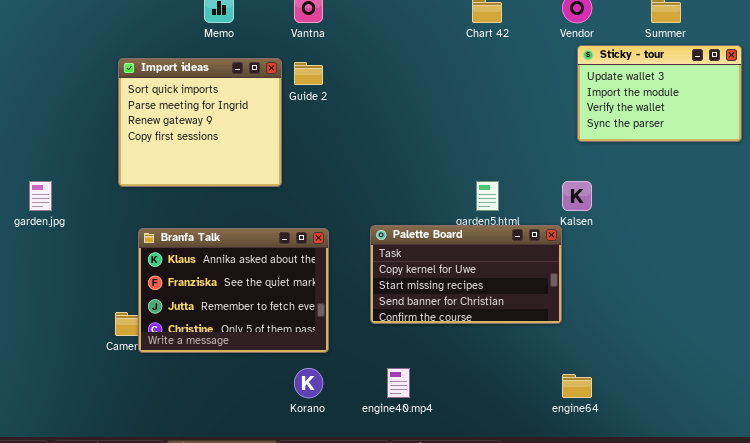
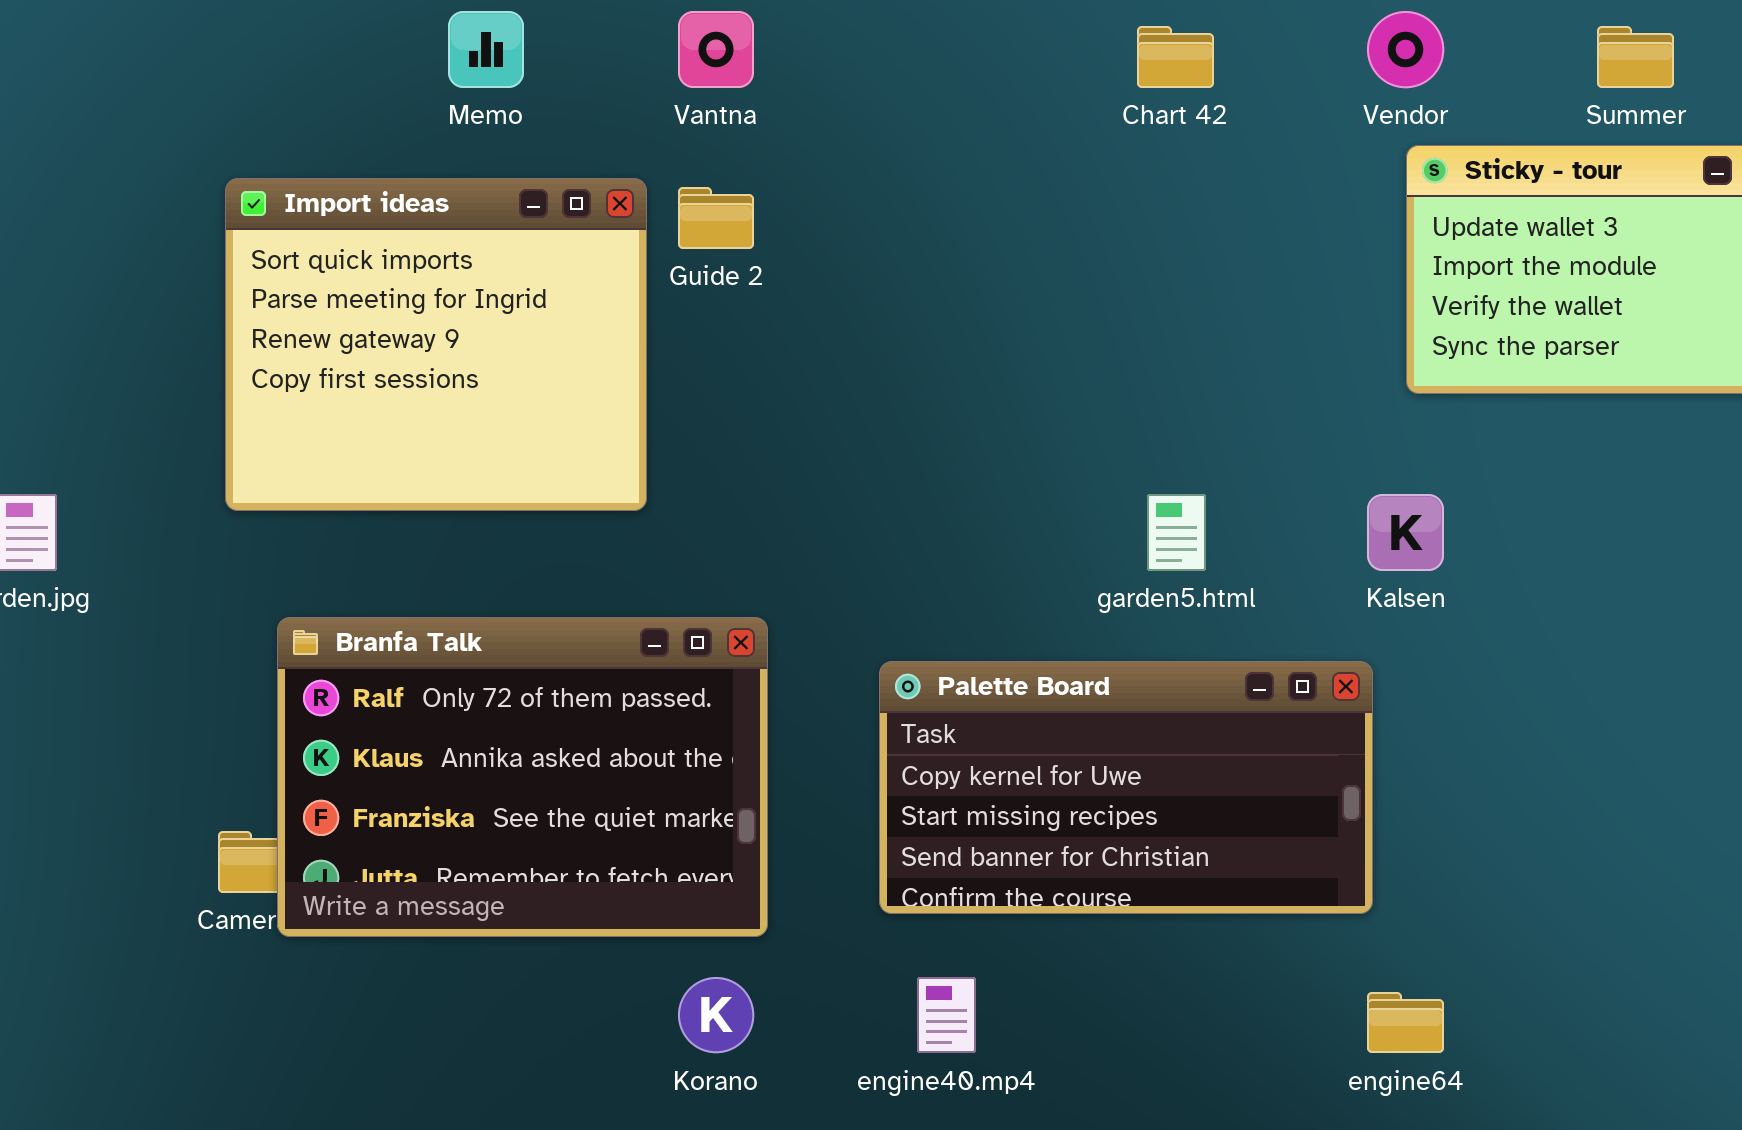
Palette Board: [370,225,562,324] -> [879,661,1373,914], moved
Branfa Talk: [138,228,329,353] -> [277,617,768,937], scrolled up 1 row

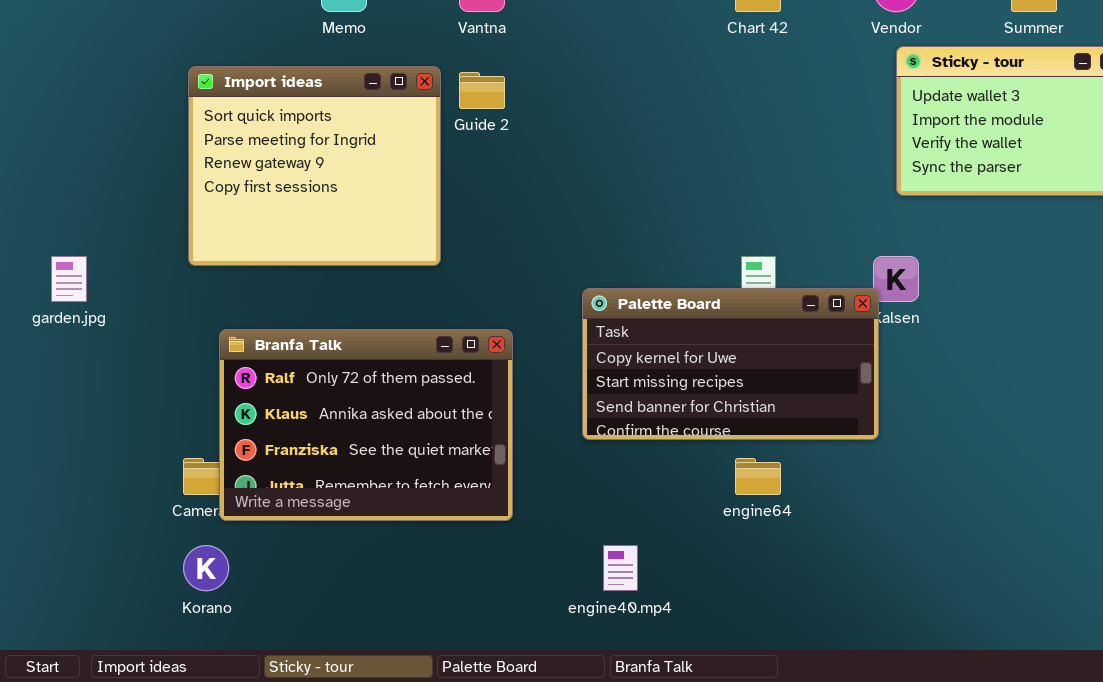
Palette Board: [879,661,1373,914] -> [582,288,879,440], moved
Korano: [678,977,754,1053] -> [183,545,229,591], moved
engine64: [1367,992,1444,1053] -> [735,458,781,495], moved

